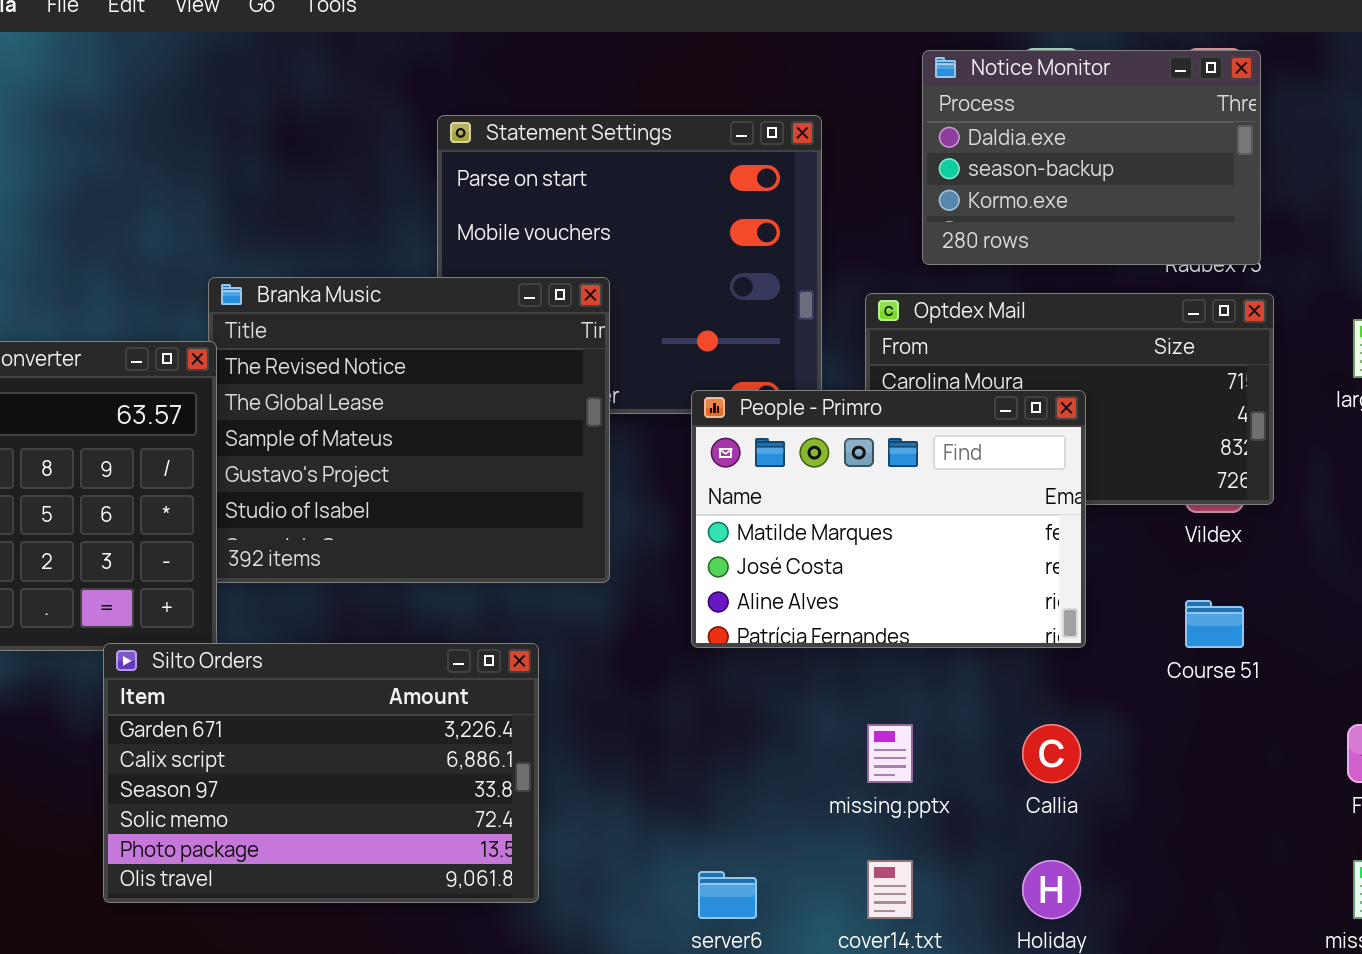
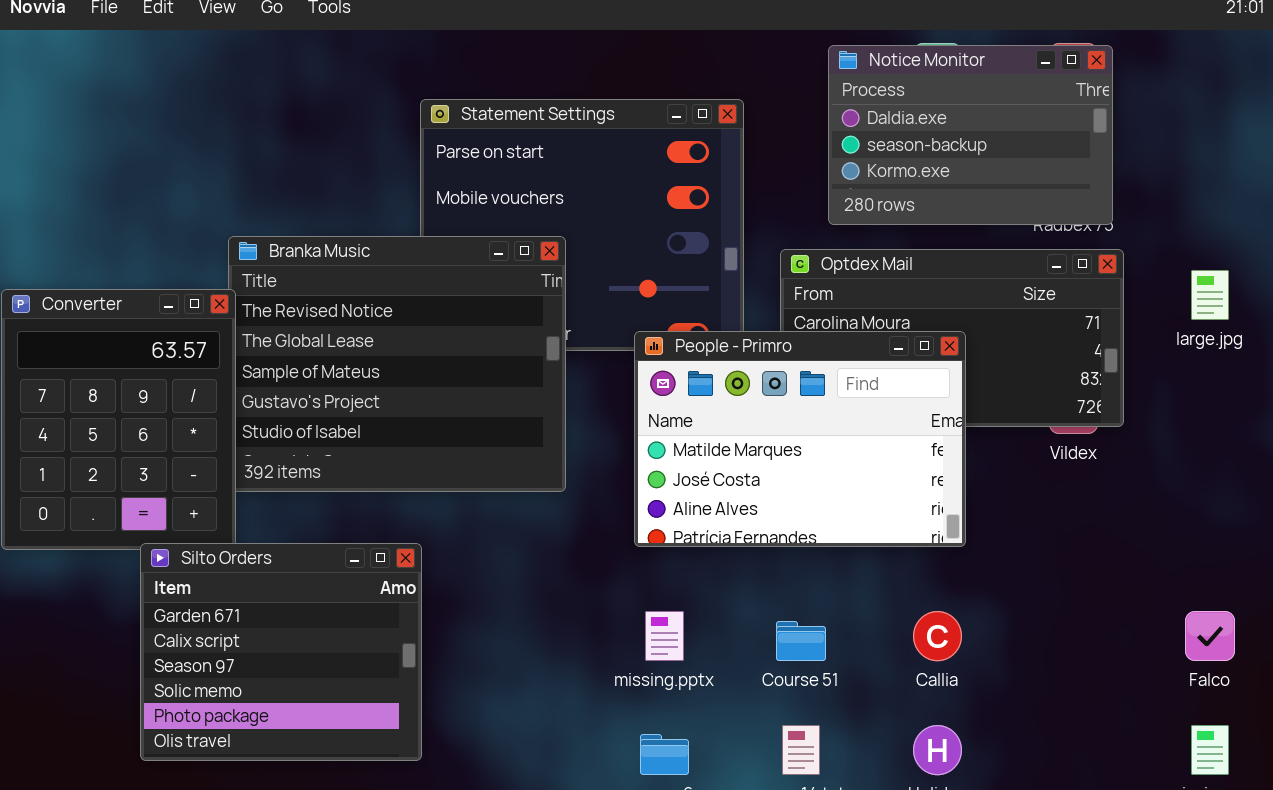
Course 51: [1185,600,1244,648] -> [776,621,826,661], moved
Silto Orders: [103,643,539,903] -> [140,543,422,761], resized
missing.pptx: [867,724,913,783] -> [645,611,684,661], moved

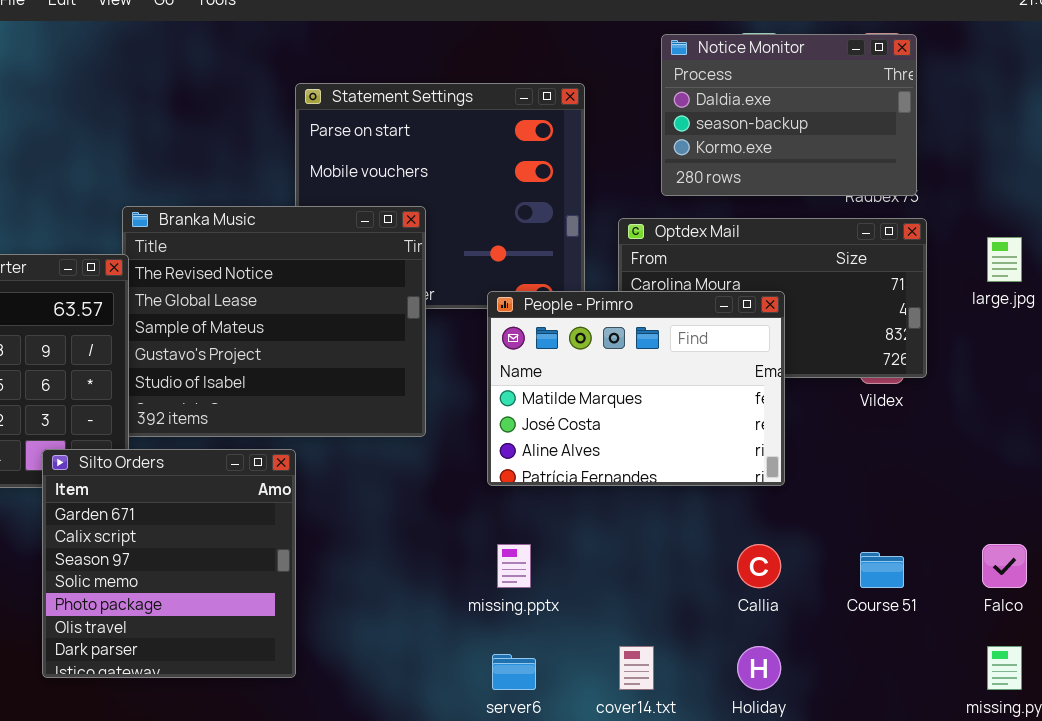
Silto Orders: [140,543,422,761] -> [42,449,296,678], resized
Course 51: [776,621,826,661] -> [860,552,904,588], moved

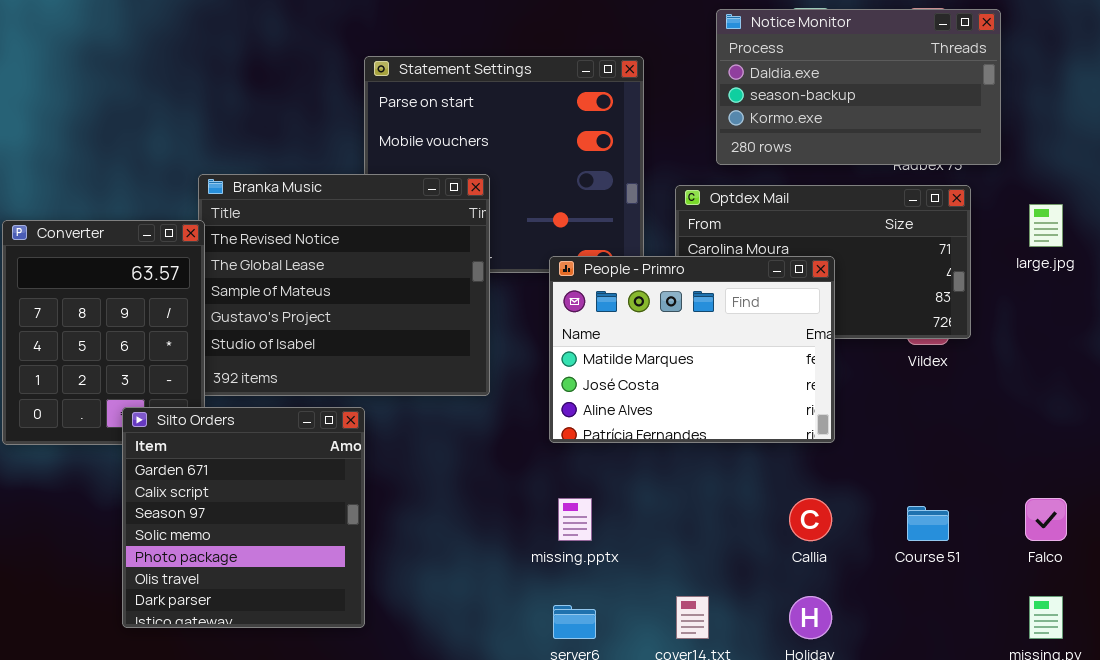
Notice Monitor: [661,34,917,196] -> [716,9,1001,165], resized

